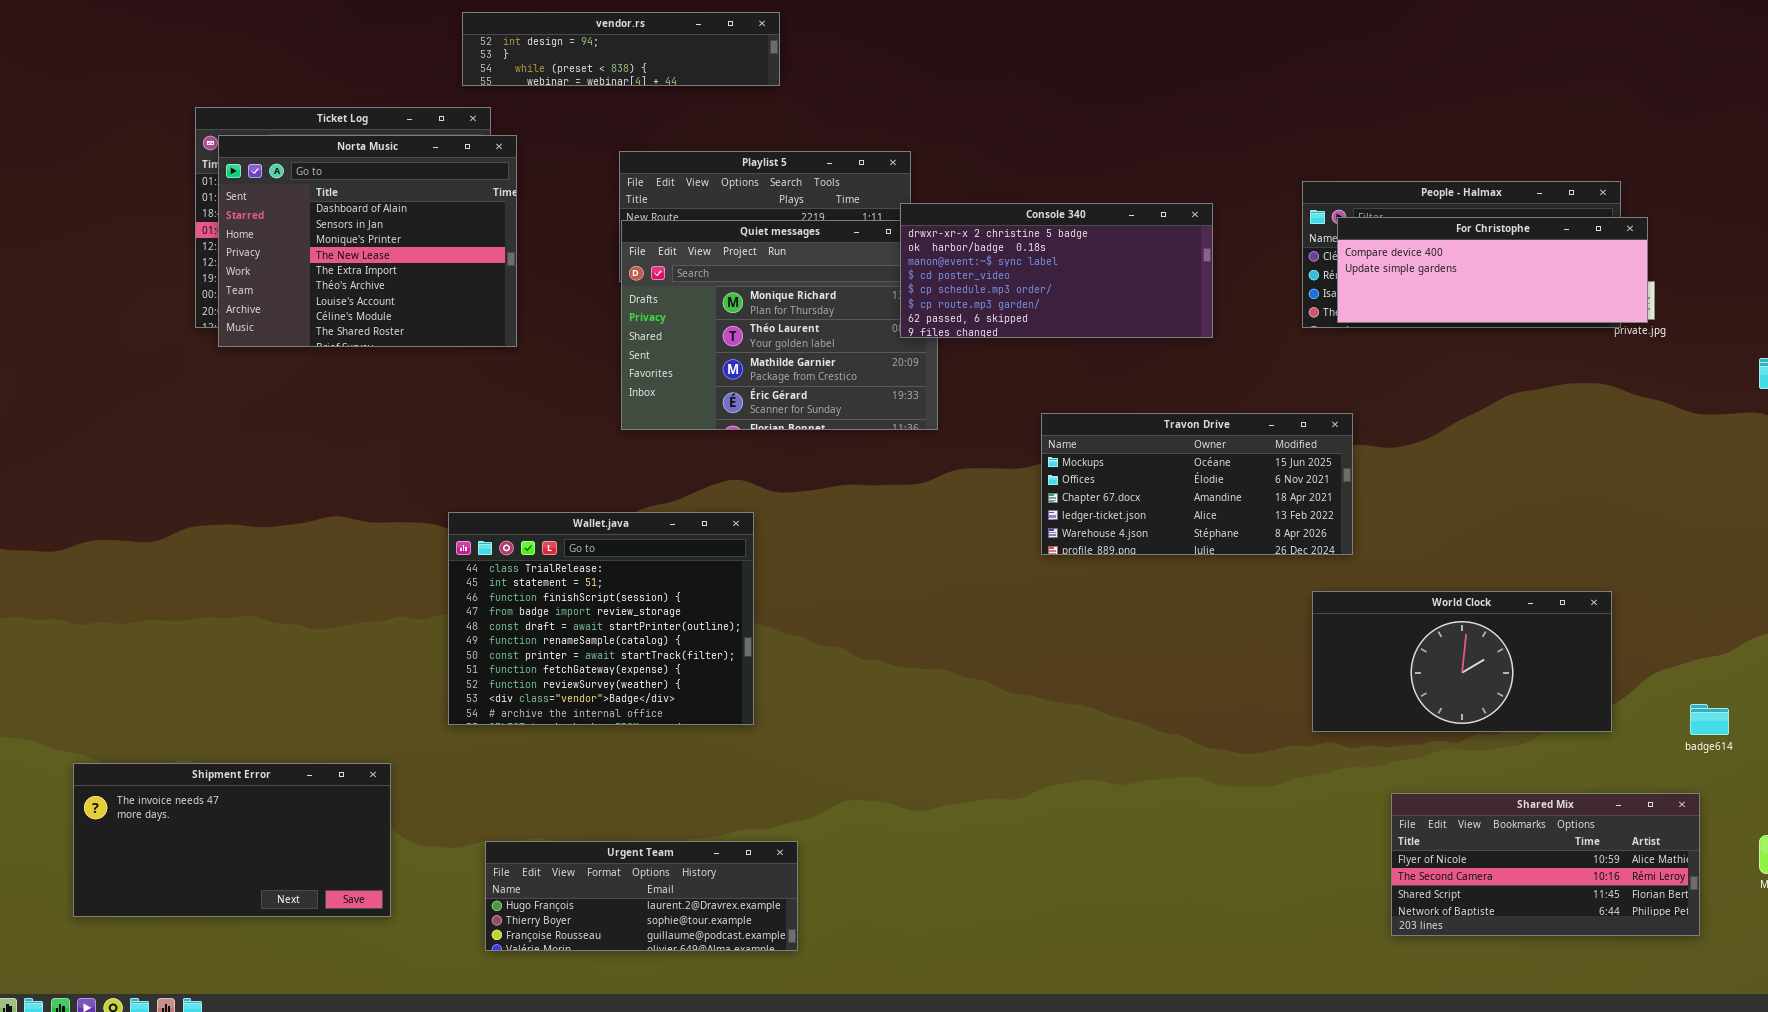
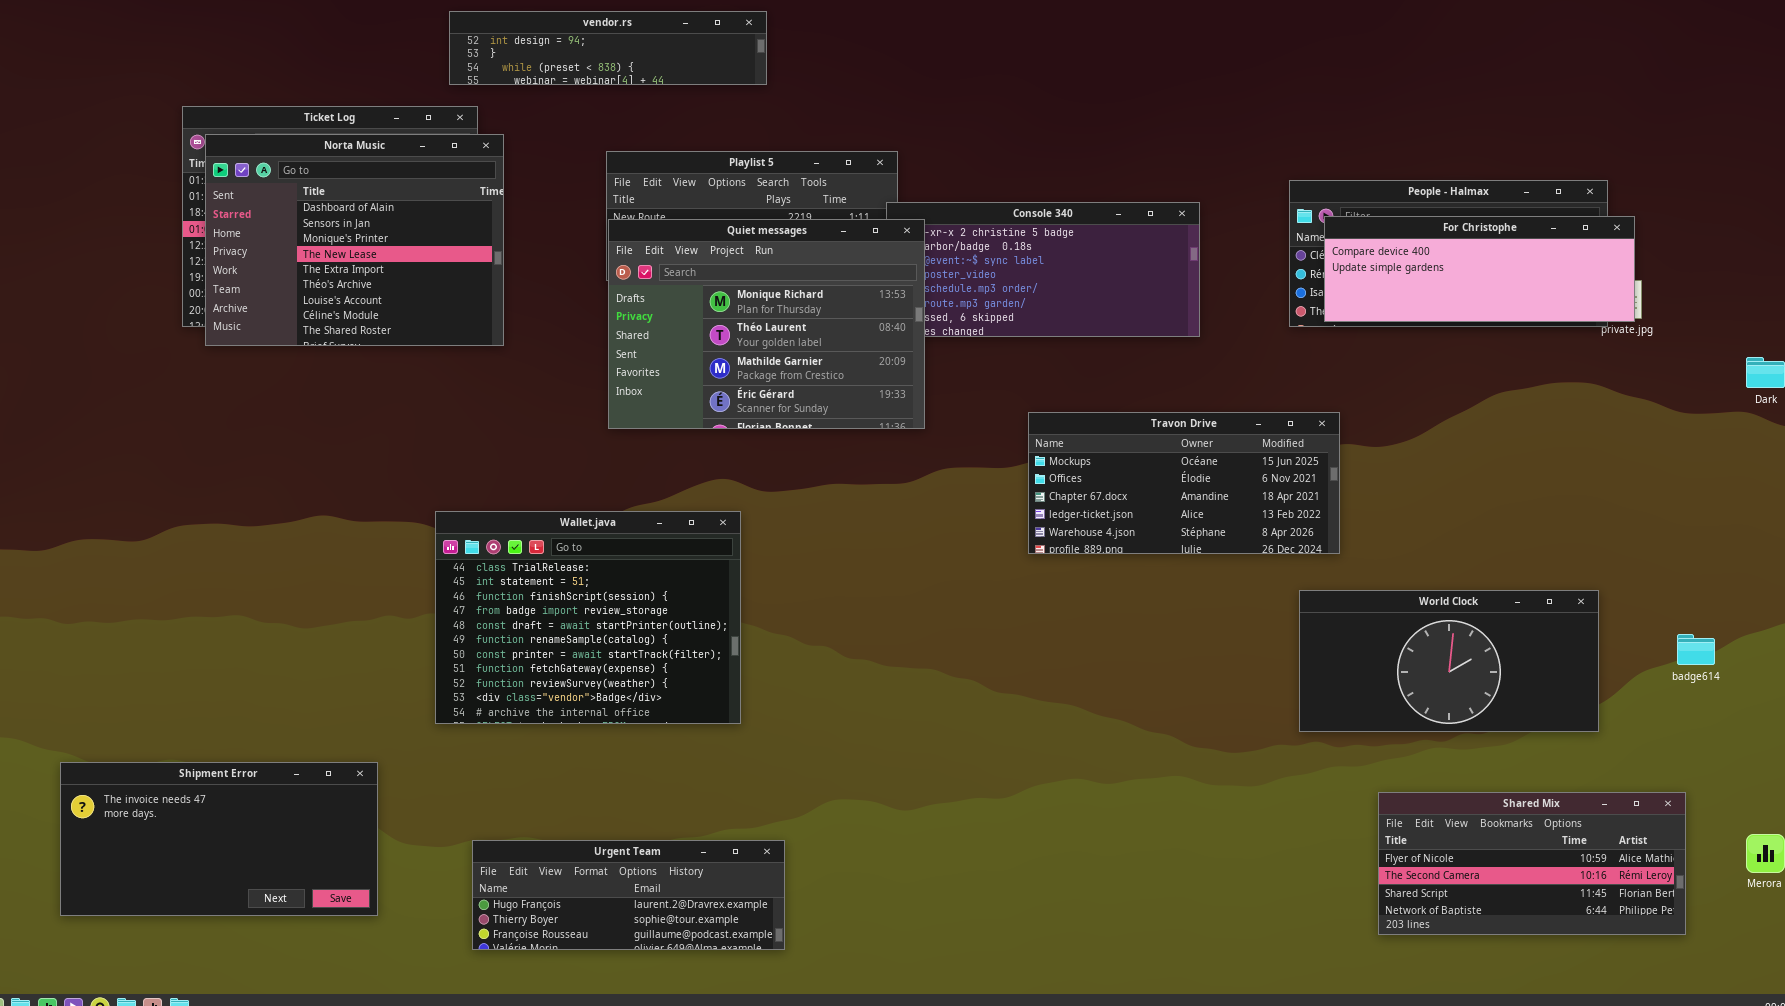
Quiet messages: [621,220,938,430] -> [608,219,925,429], raised
badge614: [1690,704,1729,735] -> [1677,634,1715,665], moved

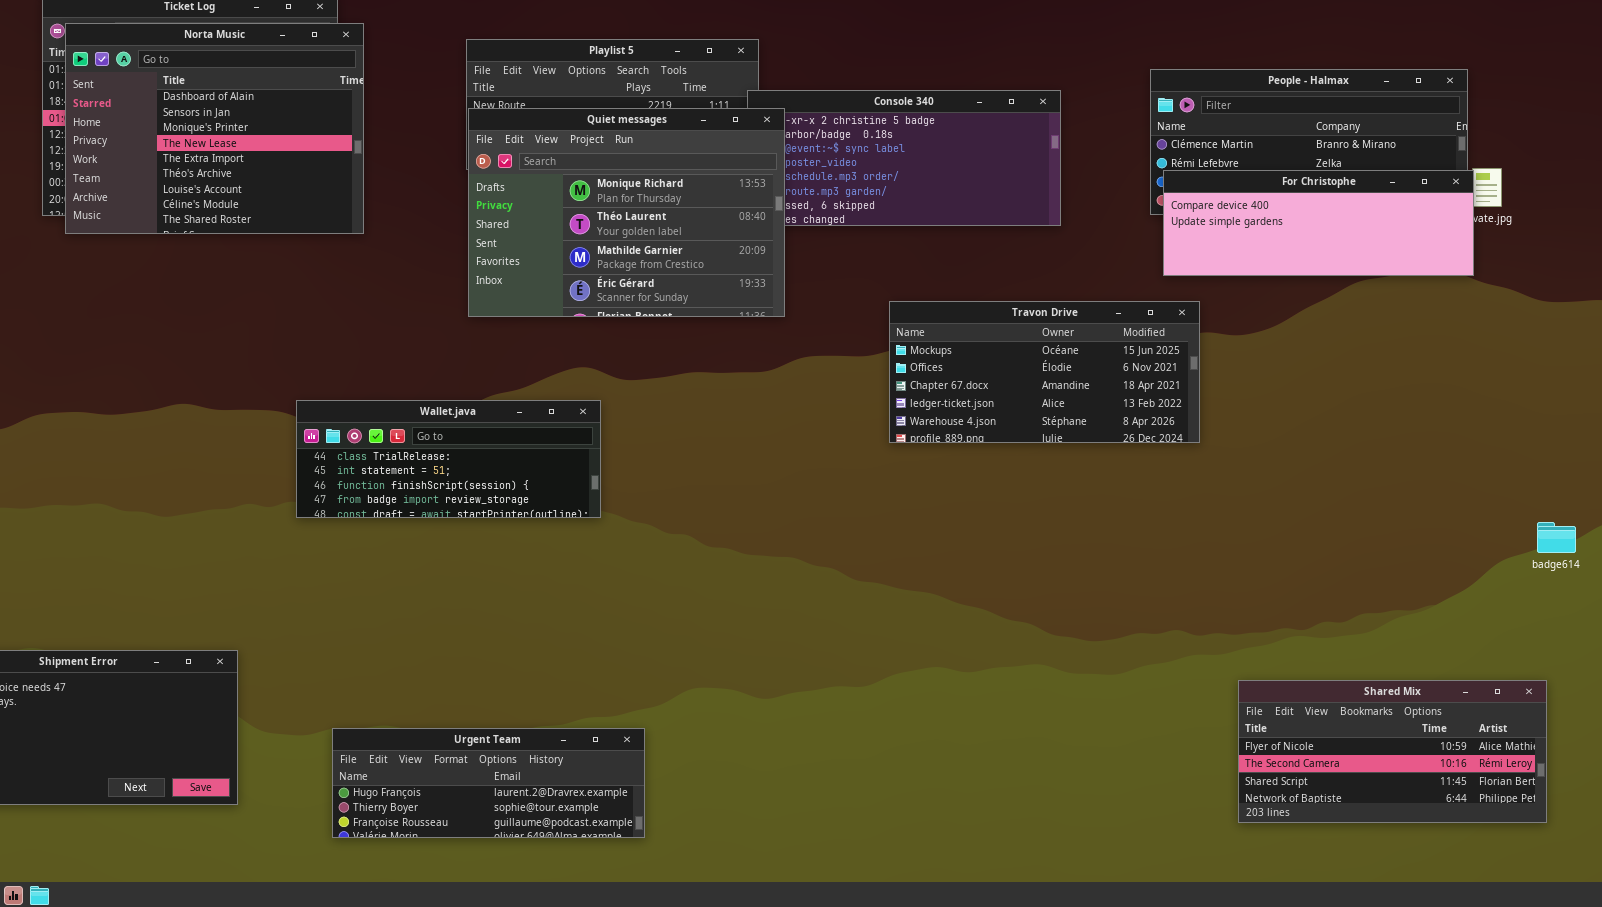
For Christophe: [1324,216,1635,322] -> [1163,170,1474,276], moved
Wallet.java: [435,511,741,724] -> [296,400,601,518], resized
World Clock: [1299,590,1599,732] -> none, closed

